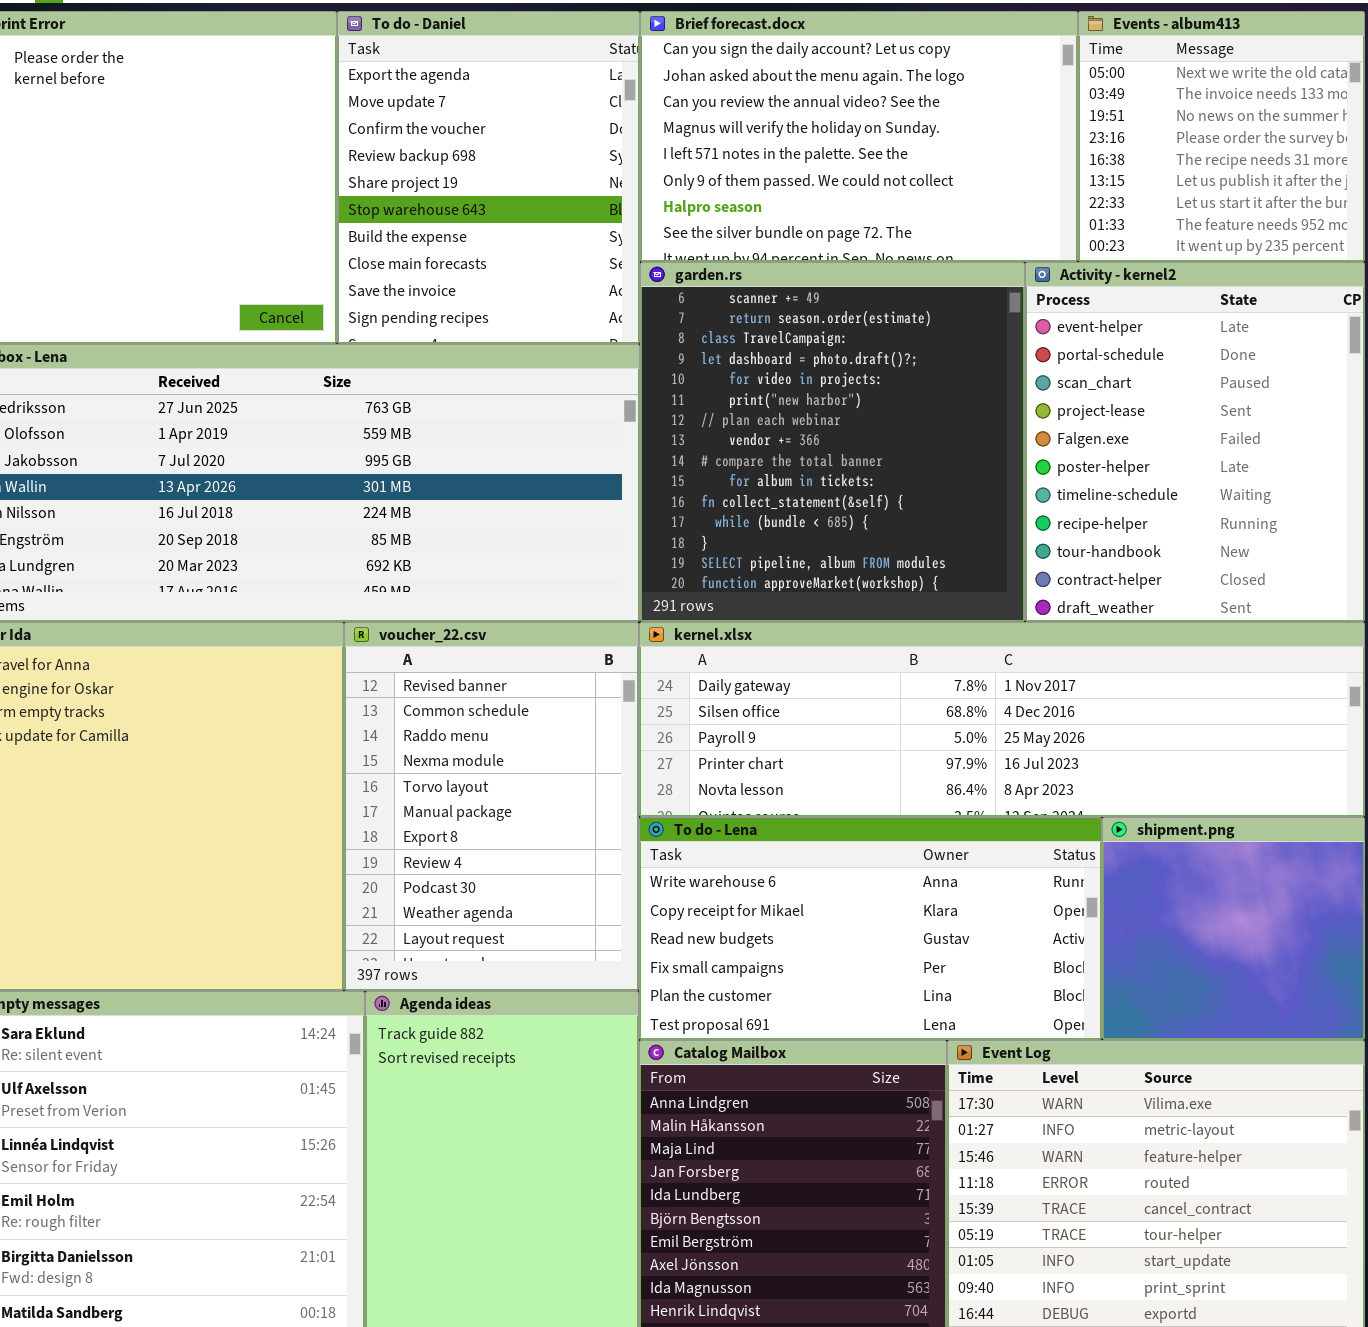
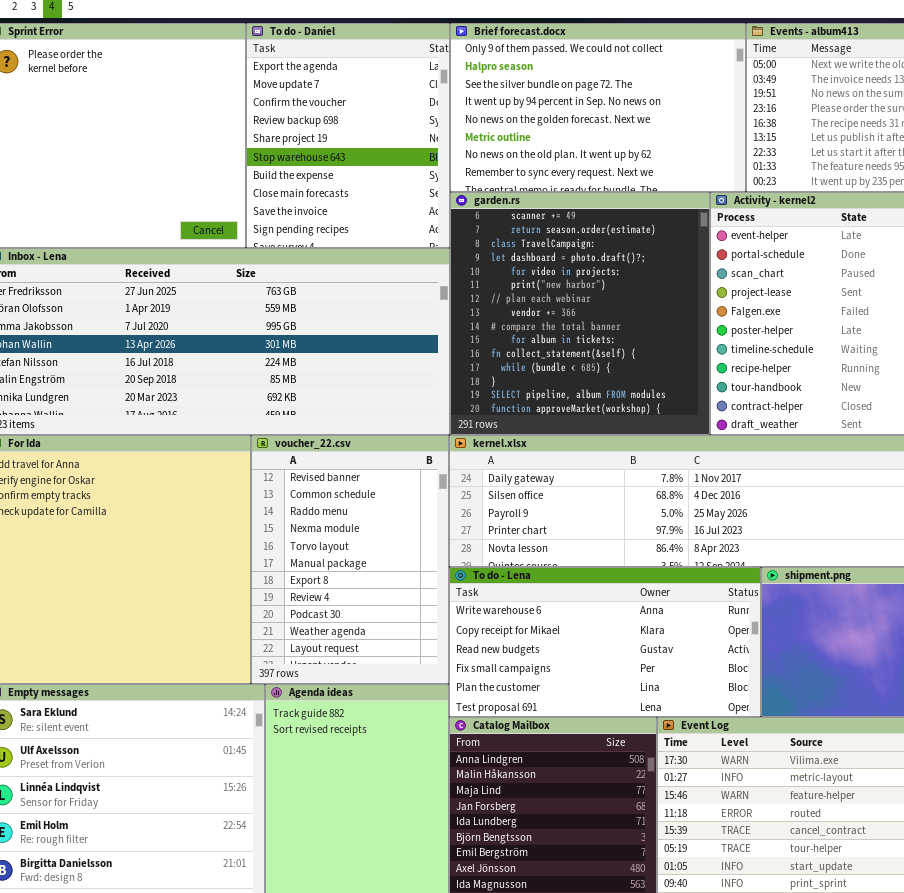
Brief forecast.docx: [640,11,1078,262] -> [450,23,746,192], scrolled down 5 rows

